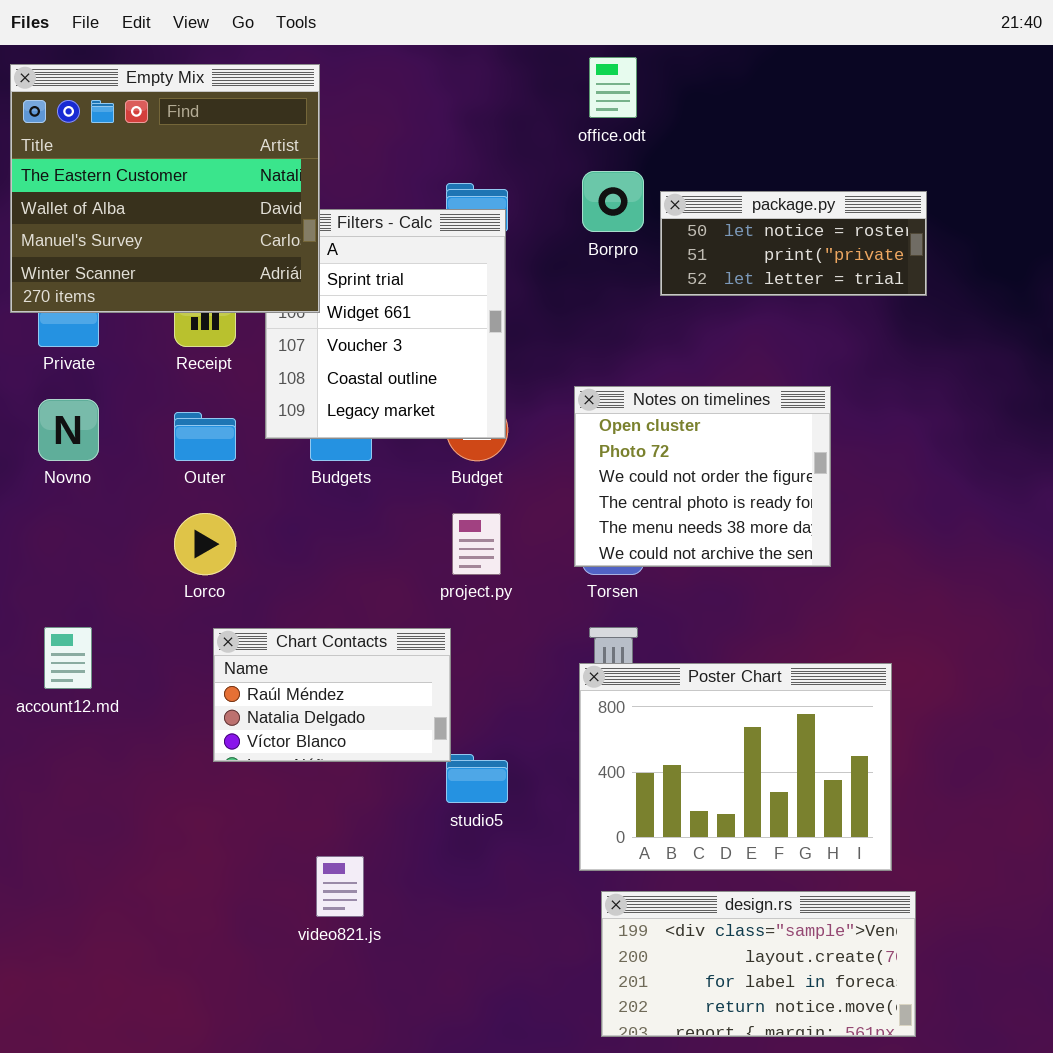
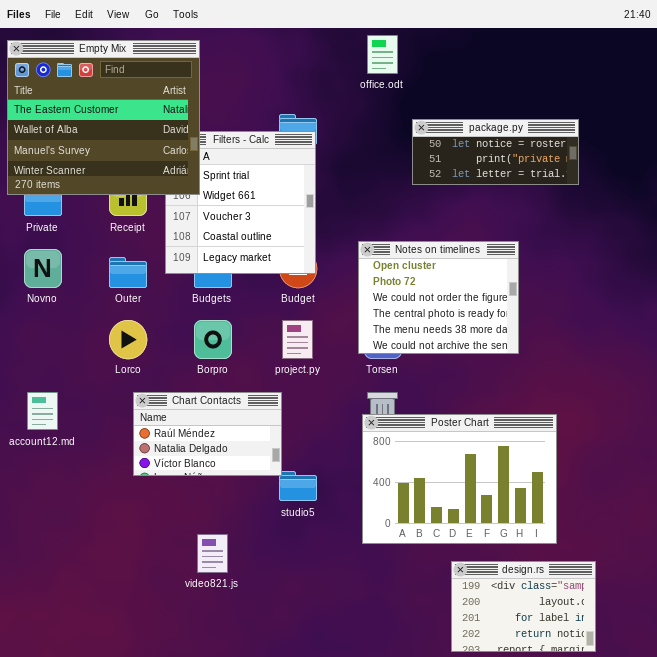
Borpro: [582,171,644,232] -> [194,320,232,359], moved
design.rs: [601,891,916,1037] -> [451,561,596,652], moved, resized

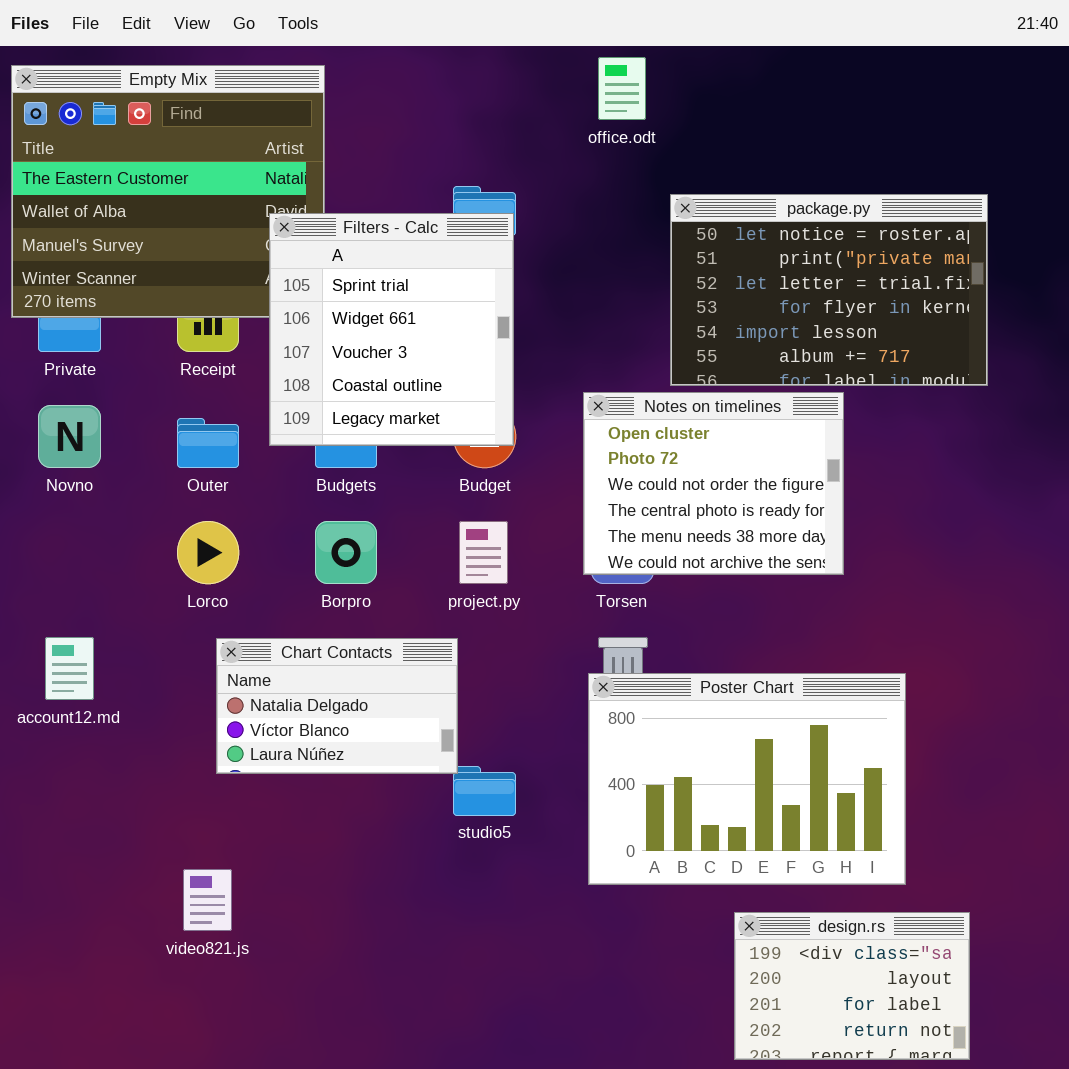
package.py: [412,119,579,185] -> [670,194,988,386], resized
Filters - Calc: [165,131,316,274] -> [269,213,514,446], raised
Chart Contacts: [133,392,282,476] -> [216,638,458,774], scrolled down 1 row
video821.js: [197,534,228,573] -> [183,869,232,931], moved

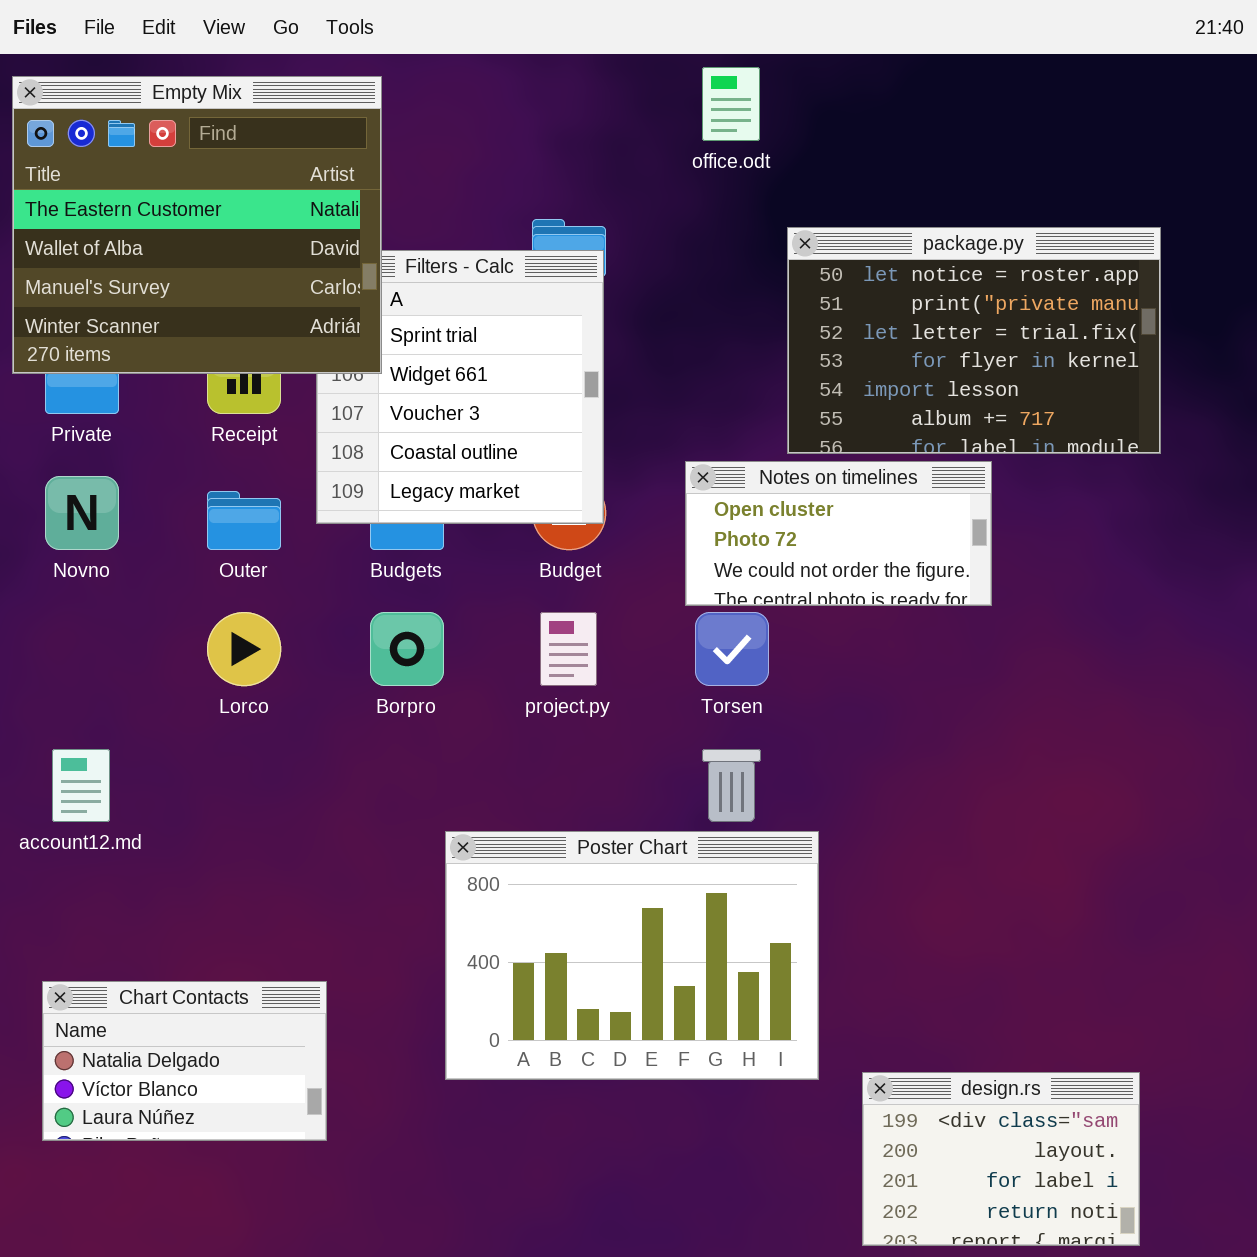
Empty Mix: [11,65,325,318] -> [12,76,382,374], raised
Notes on timelines: [583,392,844,575] -> [685,461,992,606], resized
Chart Contacts: [216,638,458,774] -> [42,981,327,1141], moved
Poster Chart: [588,673,906,885] -> [445,831,819,1080], moved

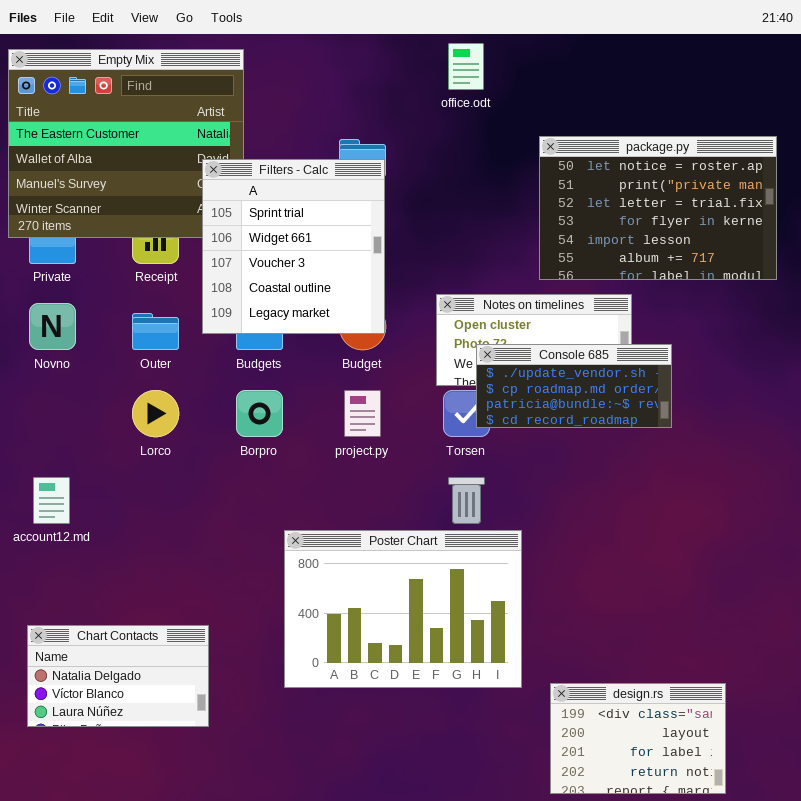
package.py: [787,227,1161,454] -> [539,136,777,280], moved
Filters - Calc: [316,250,604,524] -> [202,159,385,334], raised
Console 685: none -> [476,344,672,428], opened

